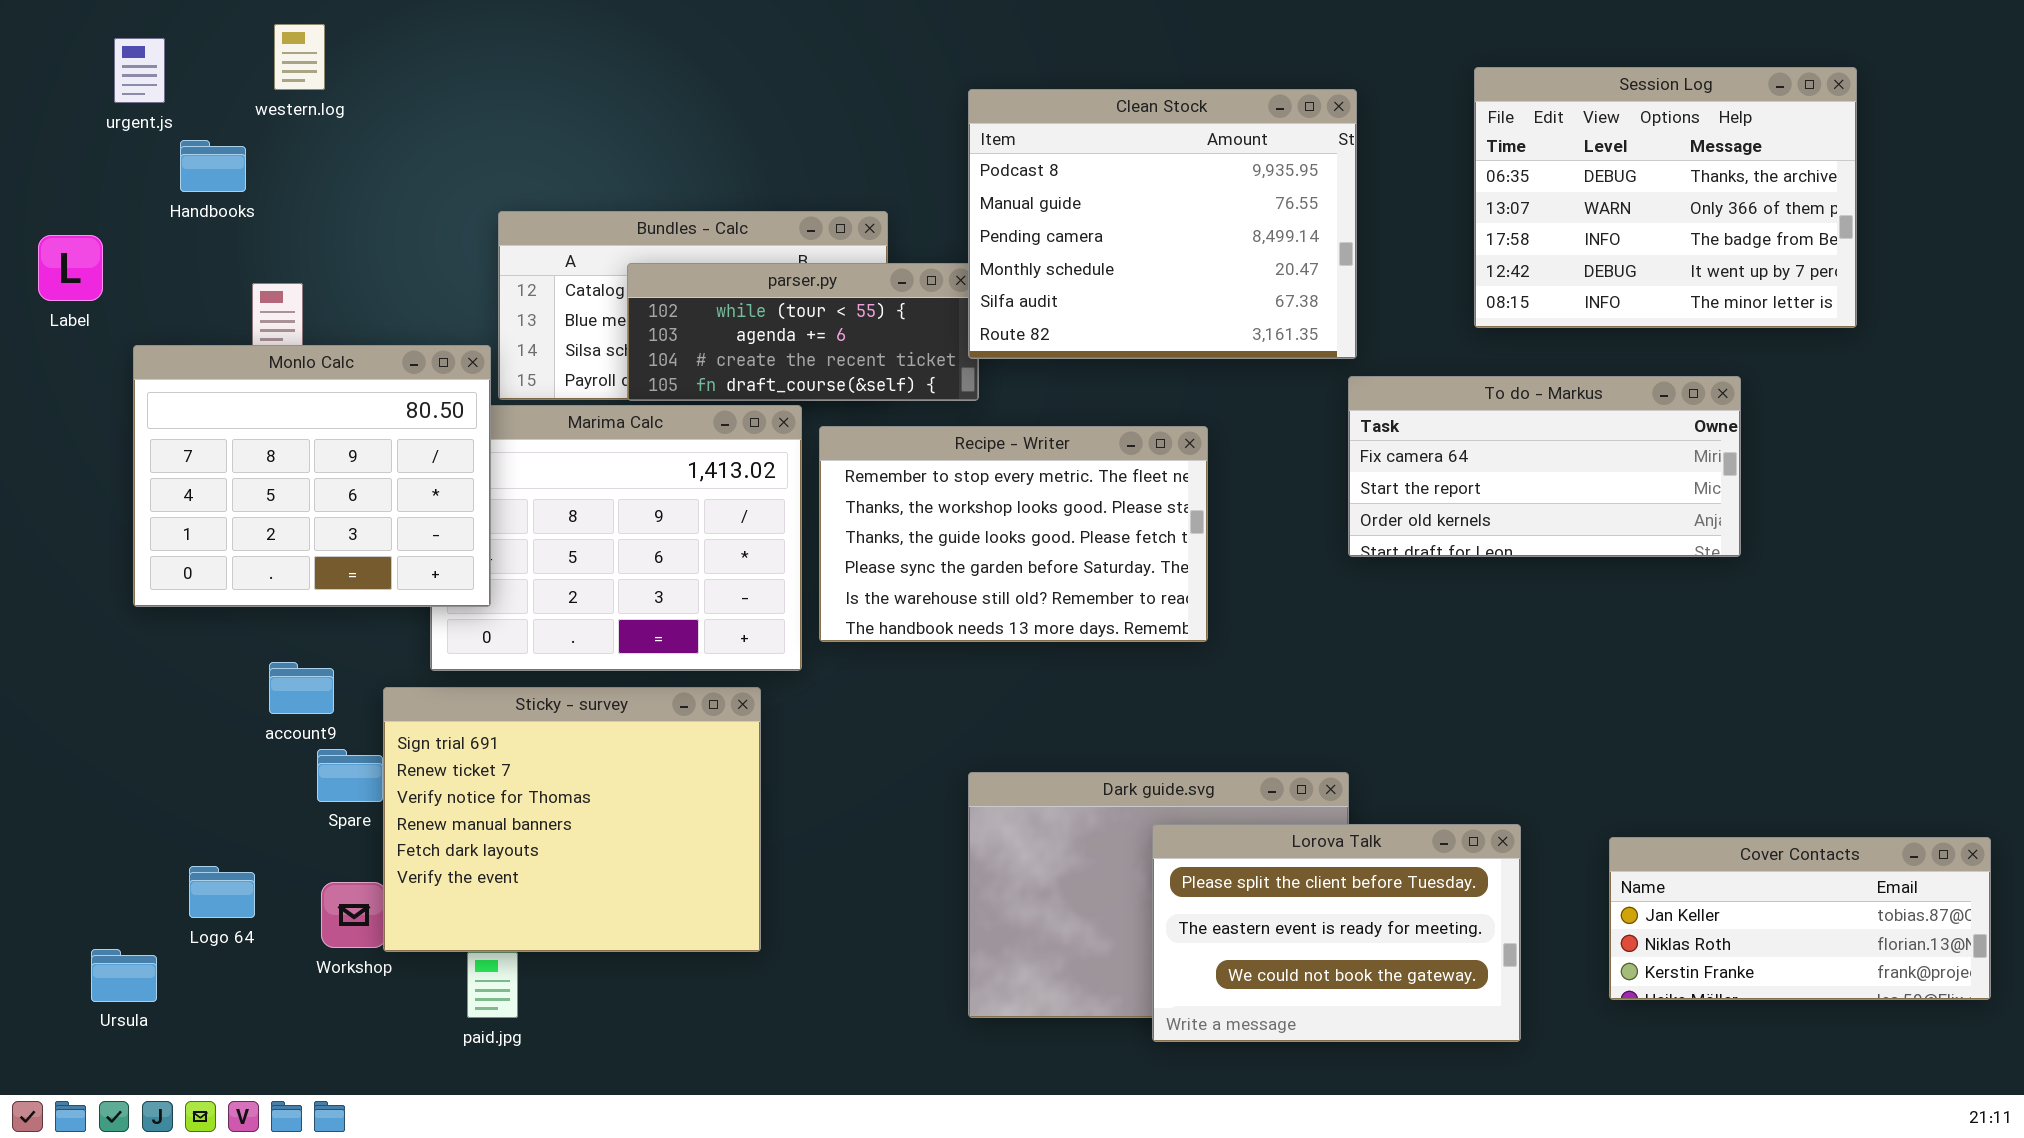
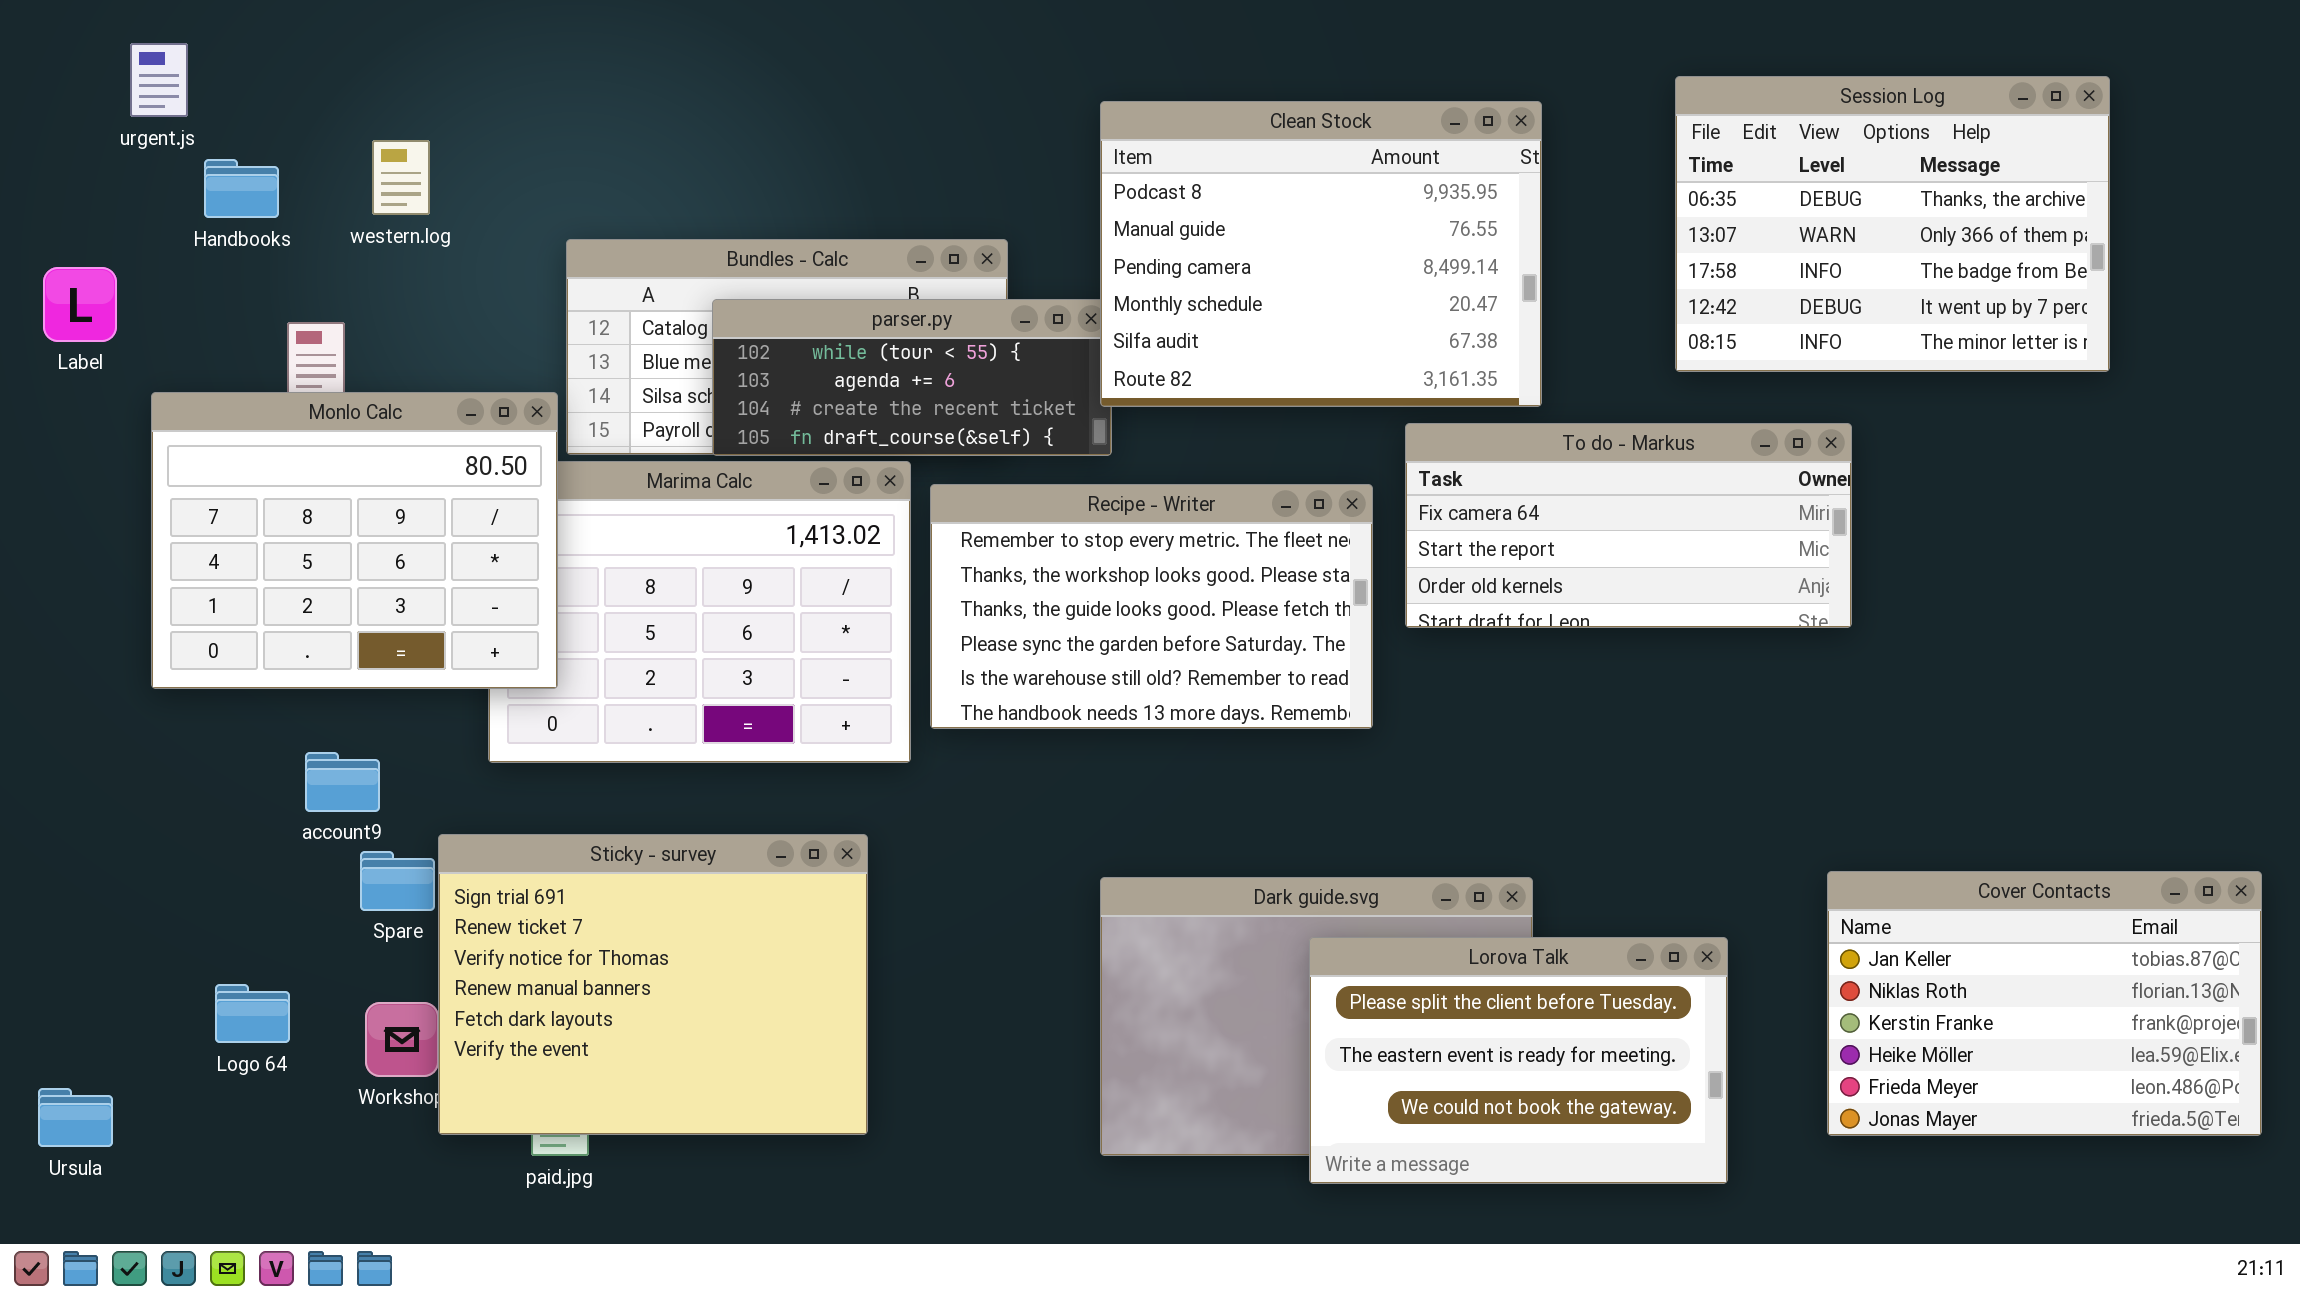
western.log: [274,24,325,90] -> [372,140,430,215], moved
To do - Markus: [1348,376,1741,557] -> [1405,423,1852,628], moved
Sticky - survey: [383,687,761,952] -> [438,834,868,1135], moved
Cover Contacts: [1609,837,1991,1000] -> [1827,871,2262,1136], resized
Ursula: [91,949,157,1002] -> [38,1088,113,1147], moved

